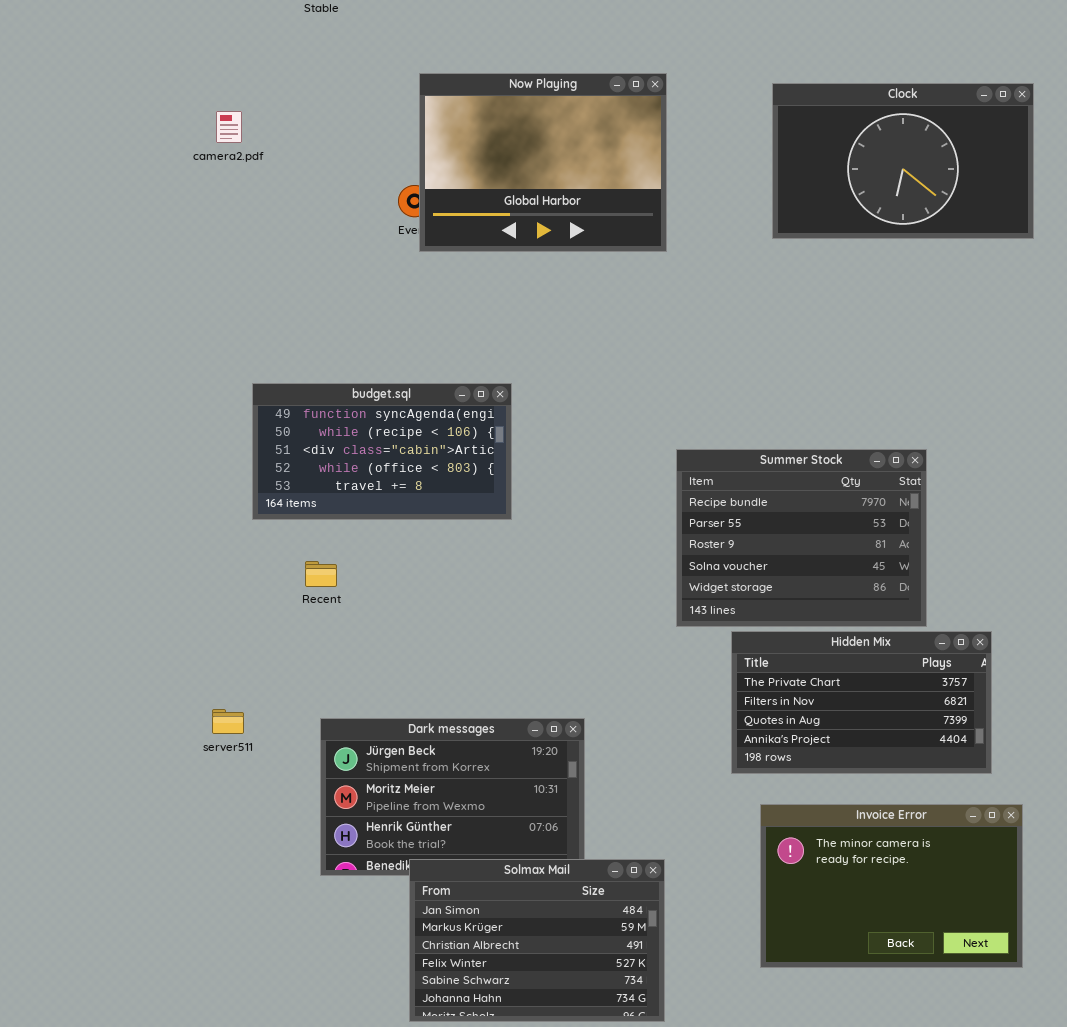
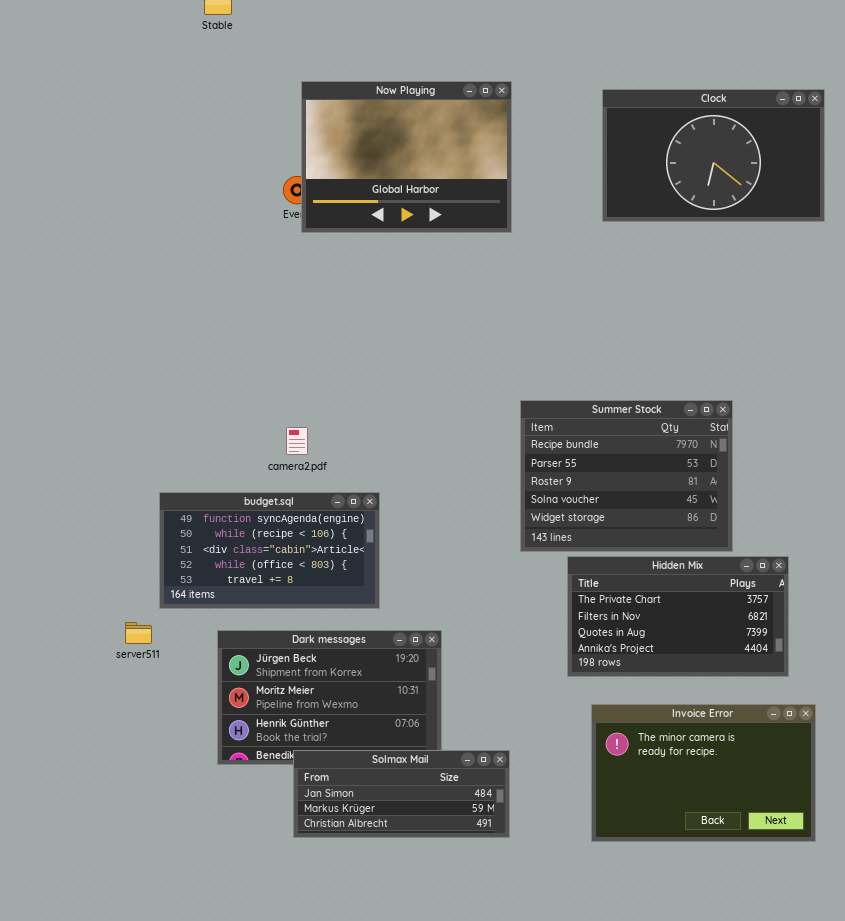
camera2.pdf: [216,111,242,143] -> [286,427,308,455], moved
budget.sql: [252,383,512,520] -> [159,492,380,609], moved
Solmax Mail: [409,859,665,1022] -> [293,750,510,838], resized

